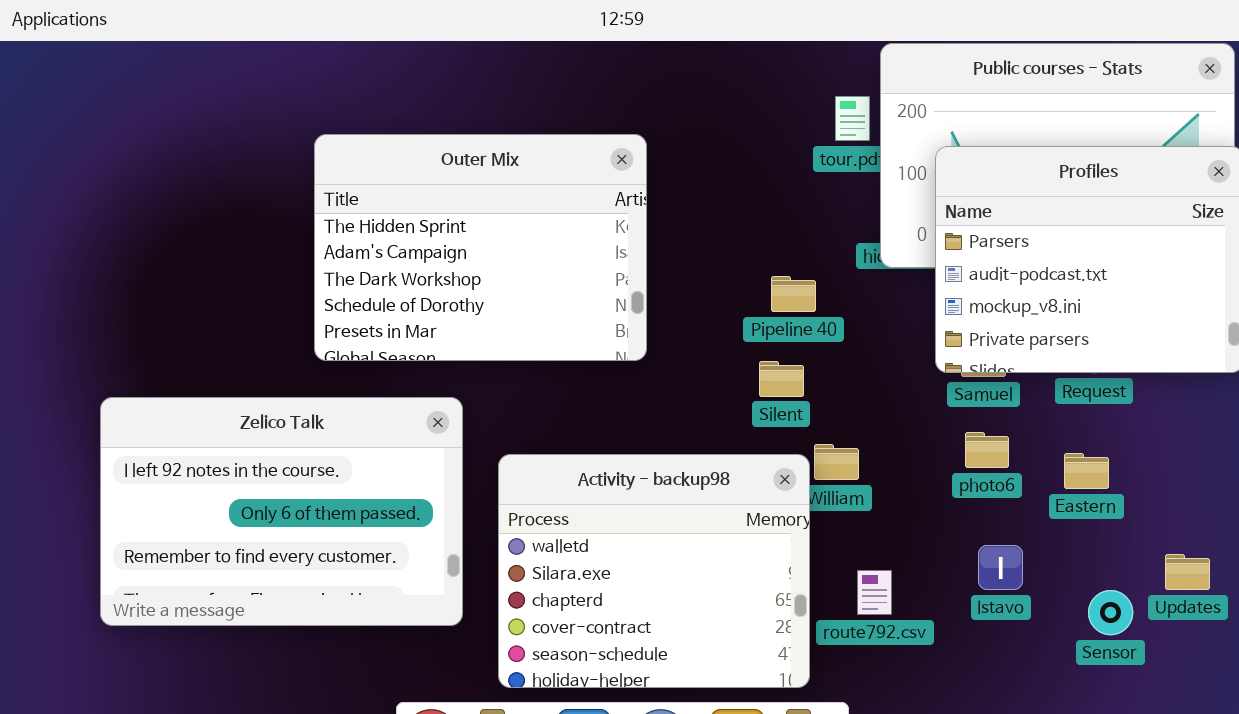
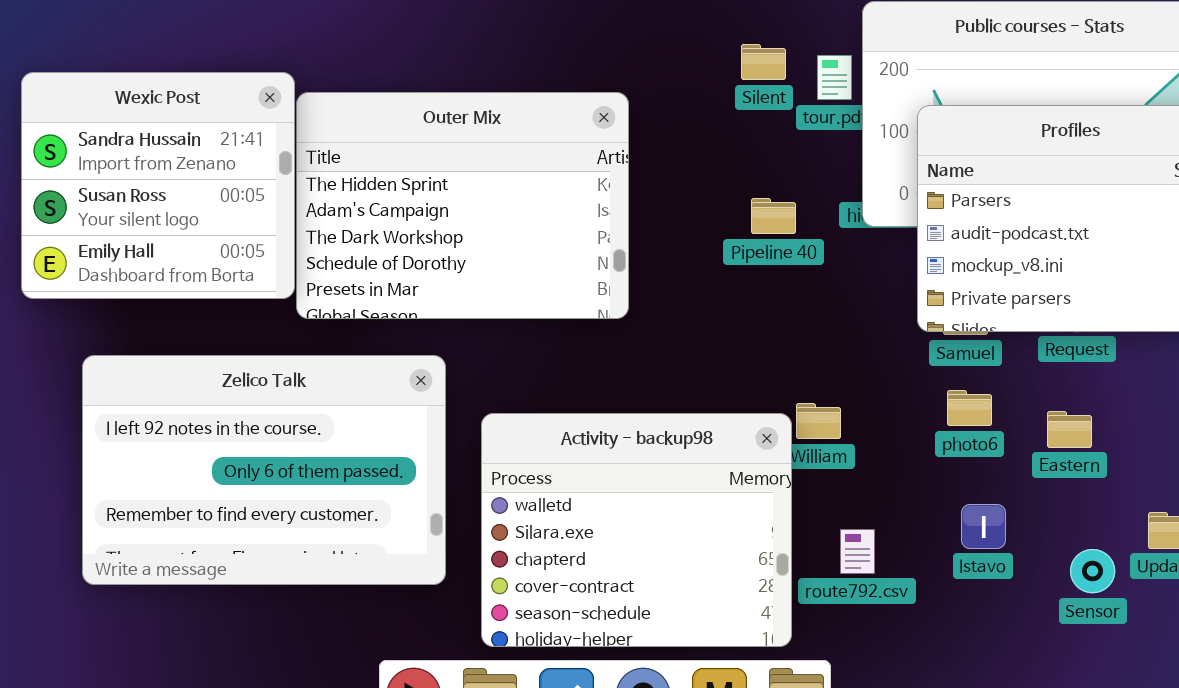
Wexic Post: none -> [21,72,295,299], opened
Pipeline 40: [771,276,816,312] -> [751,198,796,234], moved
Silent: [759,361,804,397] -> [741,44,786,80], moved

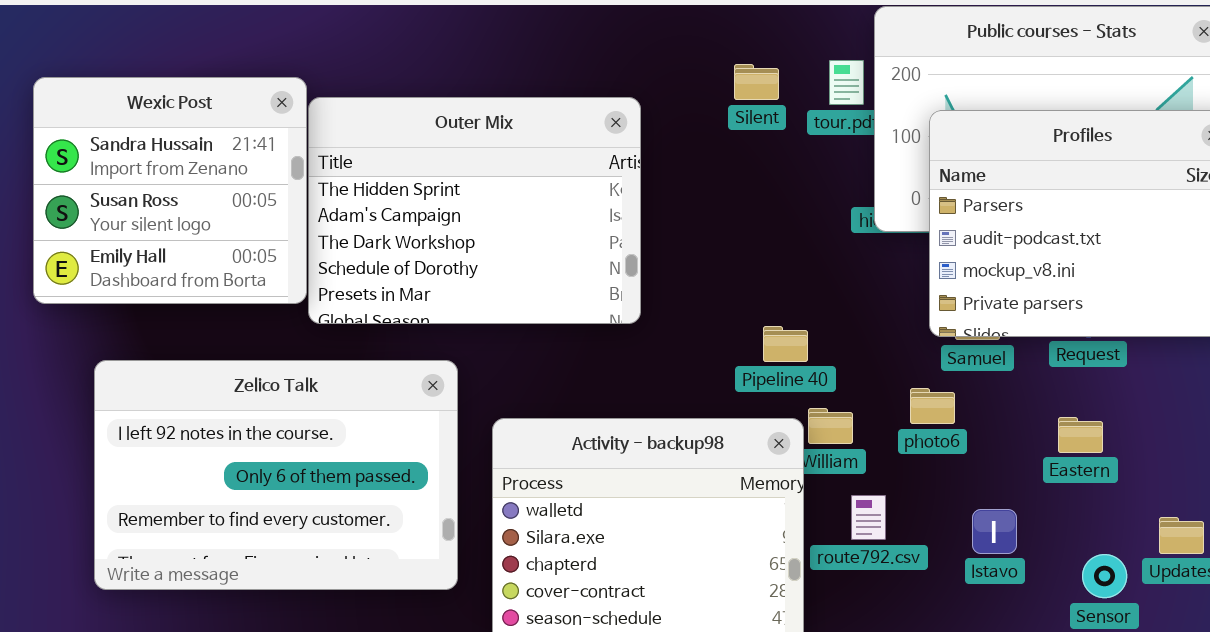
Silent: [741,44,786,80] -> [734,64,779,100], moved
Pipeline 40: [751,198,796,234] -> [763,326,808,362], moved
photo6: [947,390,992,426] -> [910,388,955,424], moved
route792.csv: [840,529,875,574] -> [851,495,886,540], moved

